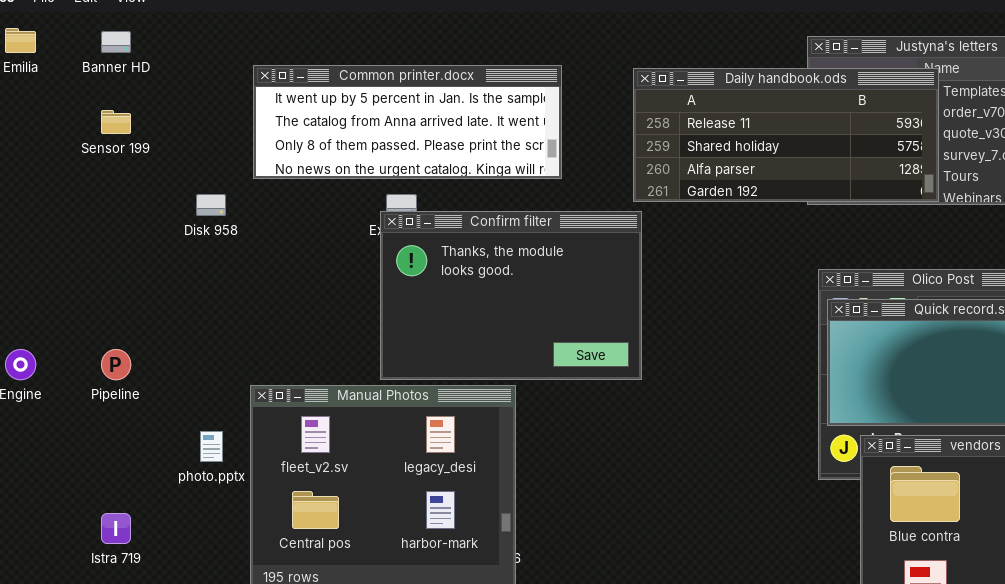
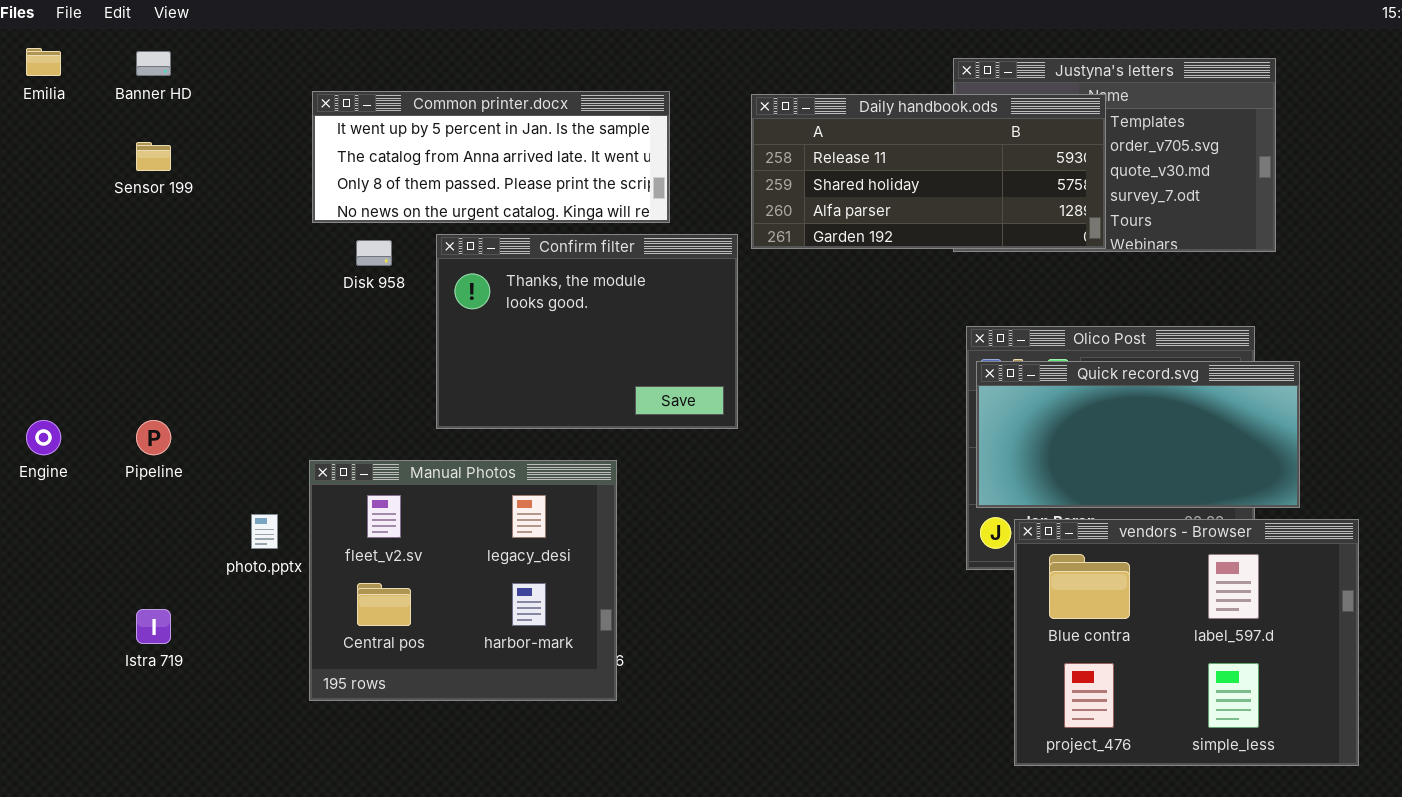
Disk 958: [196,194,226,216] -> [356,240,392,266], moved
Confirm filter: [380,211,642,380] -> [436,234,738,429], moved

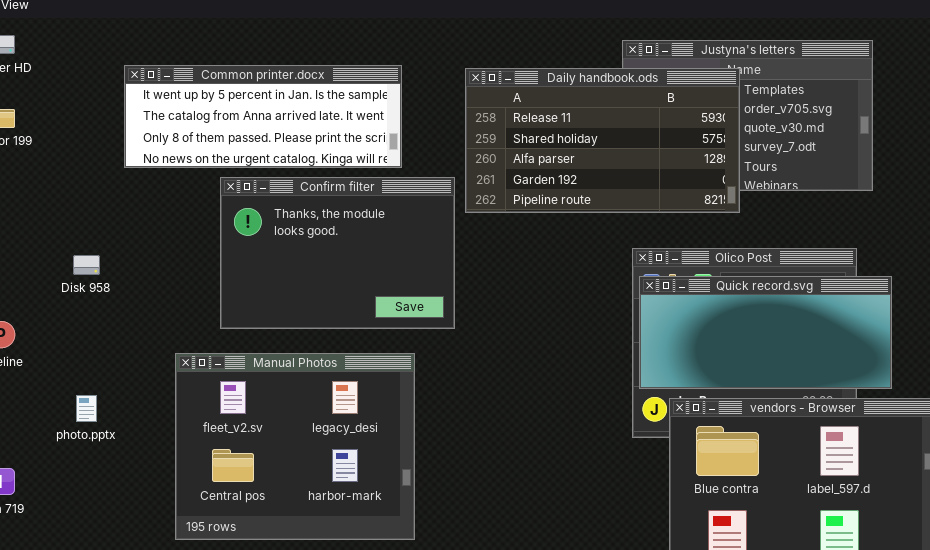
Daily handbook.ods: [751,94,1106,249] -> [465,68,740,213], resized
Disk 958: [356,240,392,266] -> [73,255,100,275], moved
Manual Photos: [309,460,617,701] -> [175,353,415,540], moved

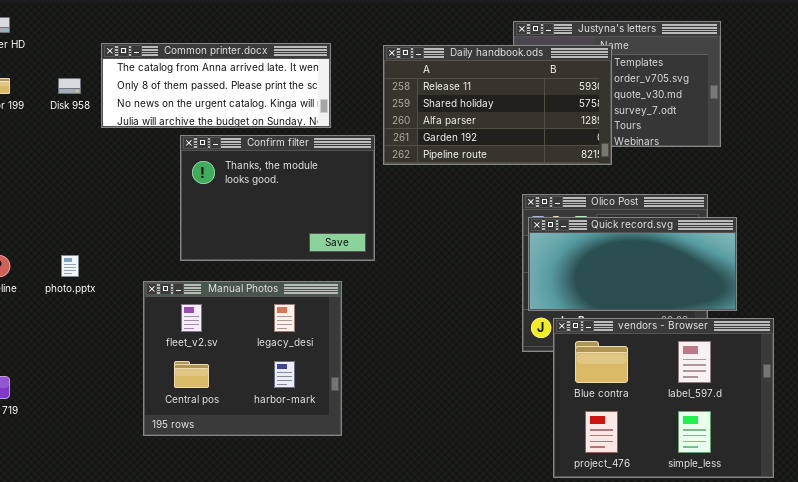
Common printer.docx: [124,65,402,168] -> [101,43,331,128], scrolled down 1 row
Disk 958: [73,255,100,275] -> [58,78,81,94], moved
photo.pptx: [76,395,97,422] -> [61,255,79,277], moved

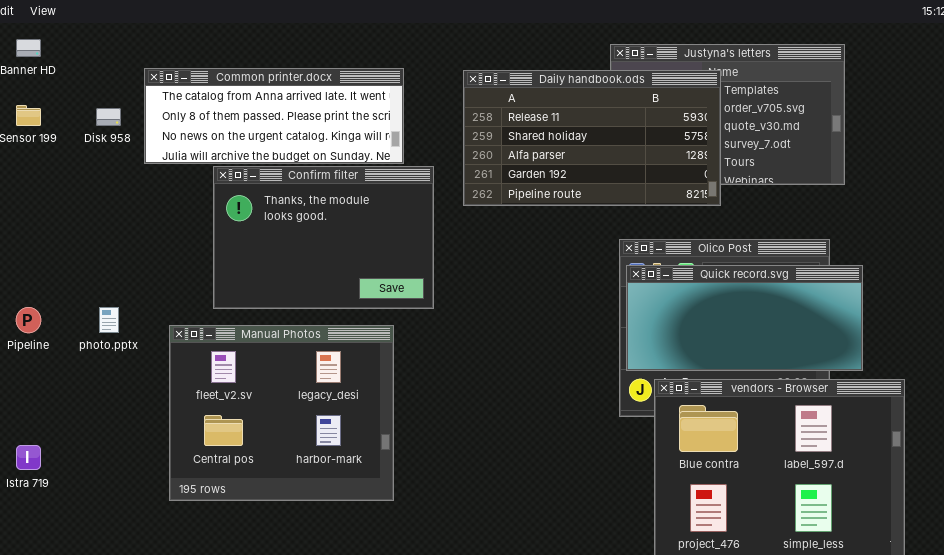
Confirm filter: [180,135,375,261] -> [213,166,434,309], moved
Manual Photos: [143,281,342,436] -> [169,325,394,501], moved

